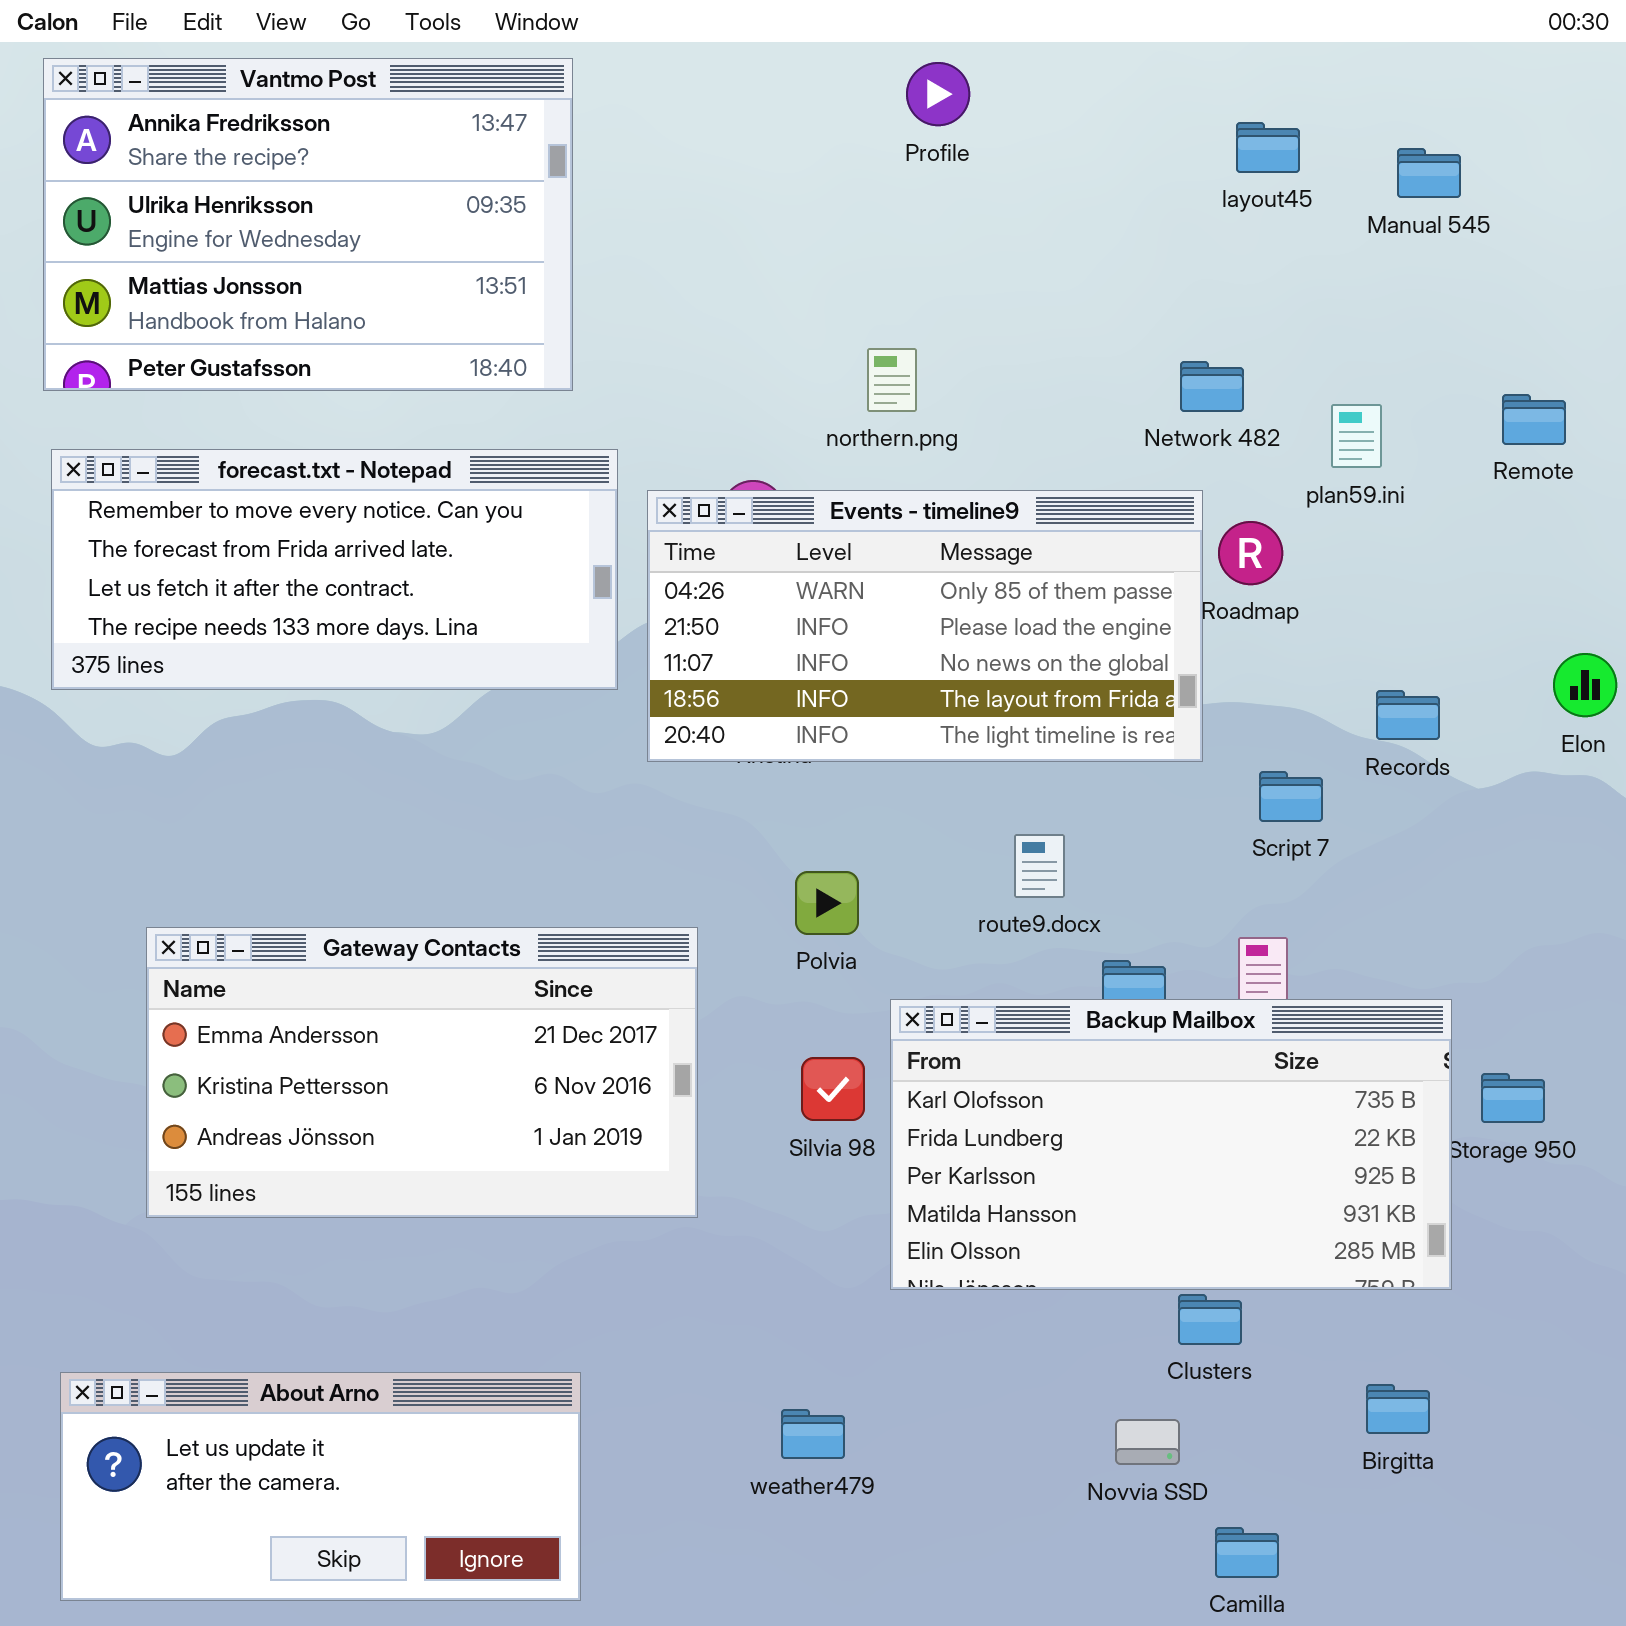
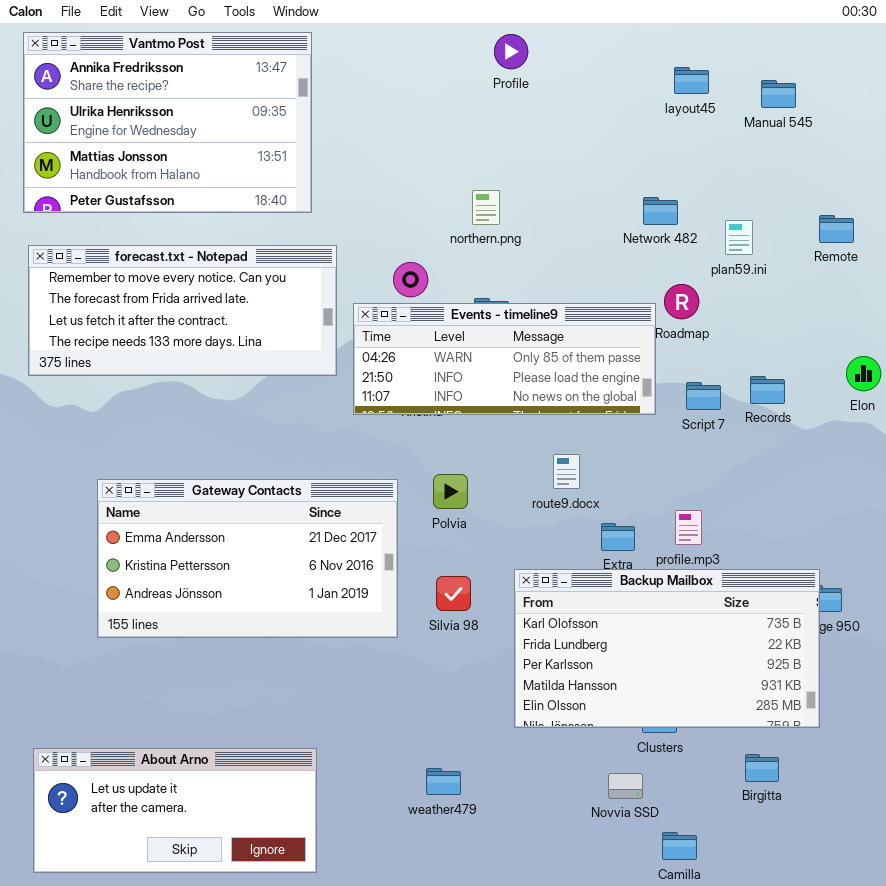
Events - timeline9: [647,490,1203,762] -> [353,303,656,415], resized
Script 7: [1259,771,1323,822] -> [686,382,721,410], moved
Gateway Contacts: [146,927,698,1218] -> [97,479,398,638], moved
Backup Mailbox: [890,999,1452,1290] -> [514,569,820,728], moved

